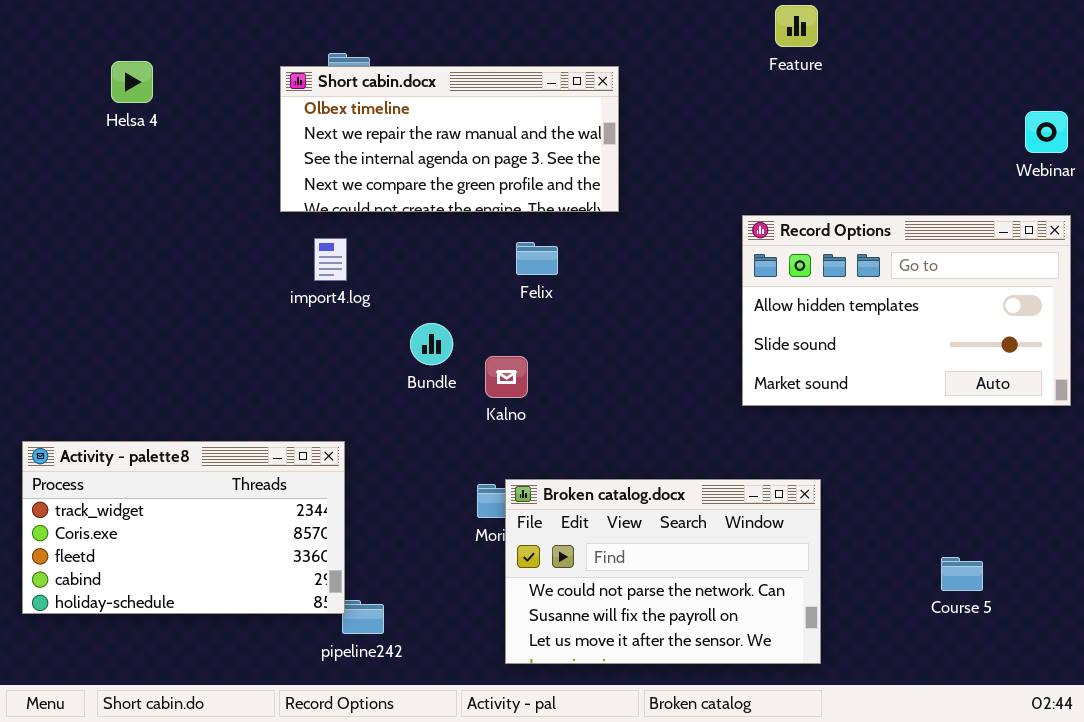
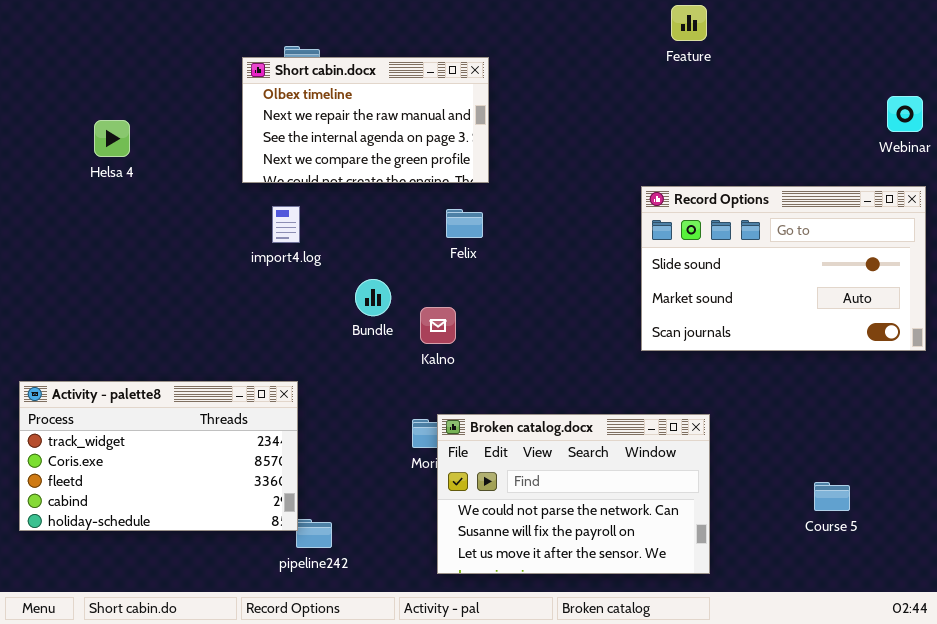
Helsa 4: [111,61,153,103] -> [94,120,130,157], moved
Short cabin.docx: [280,66,619,212] -> [242,57,489,183], resized
Record Options: [742,215,1071,406] -> [641,186,926,351], scrolled down 1 row

